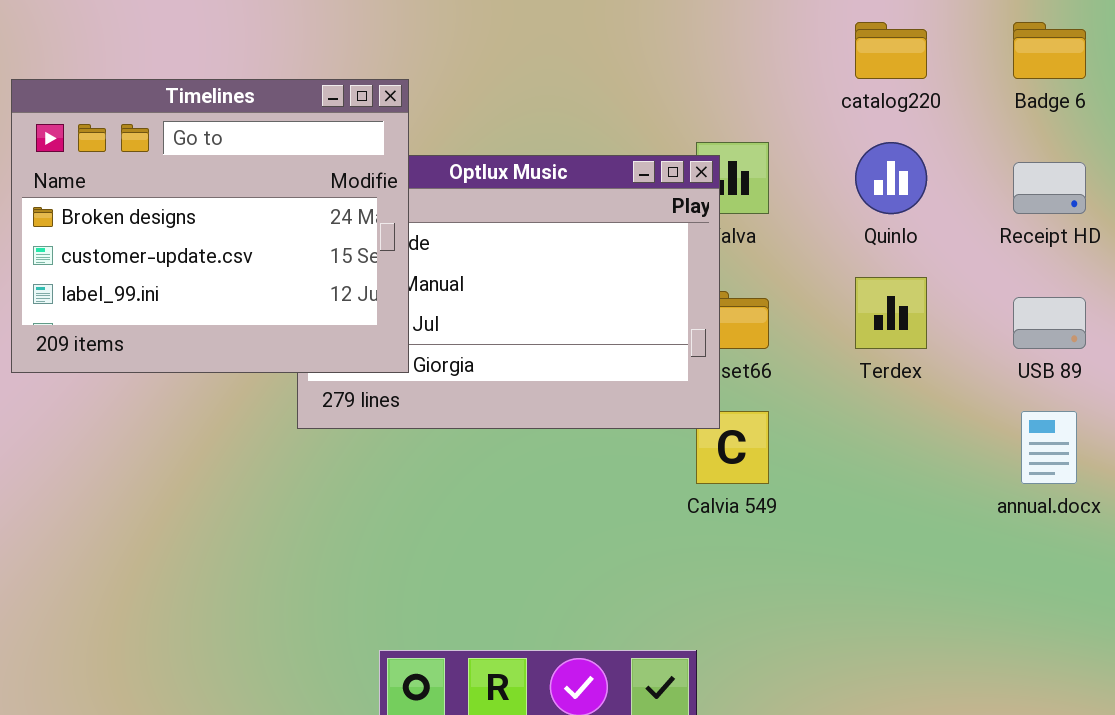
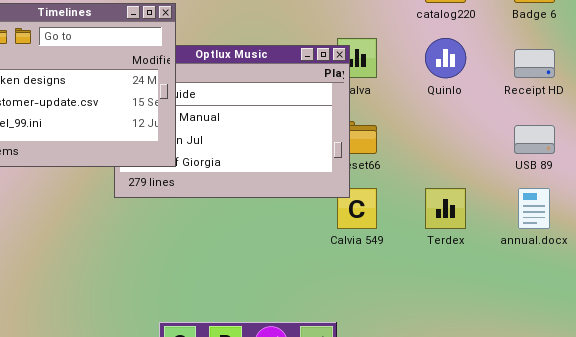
Terdex: [855,277,927,349] -> [425,188,466,229], moved

